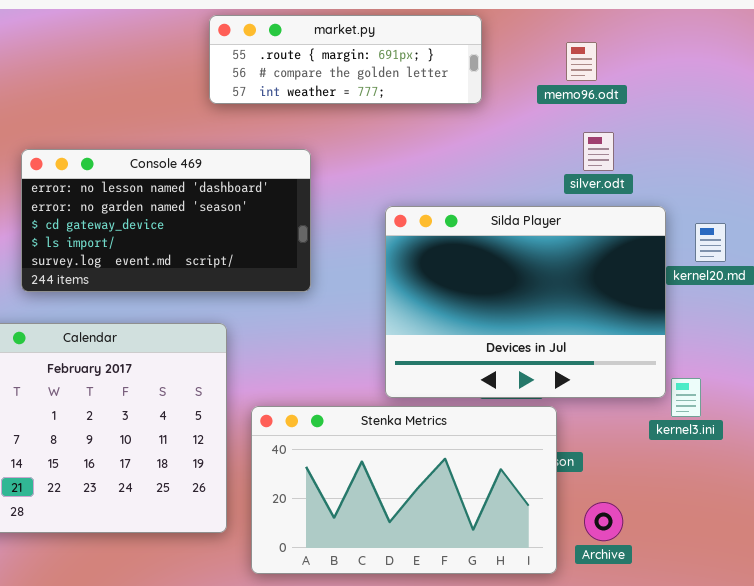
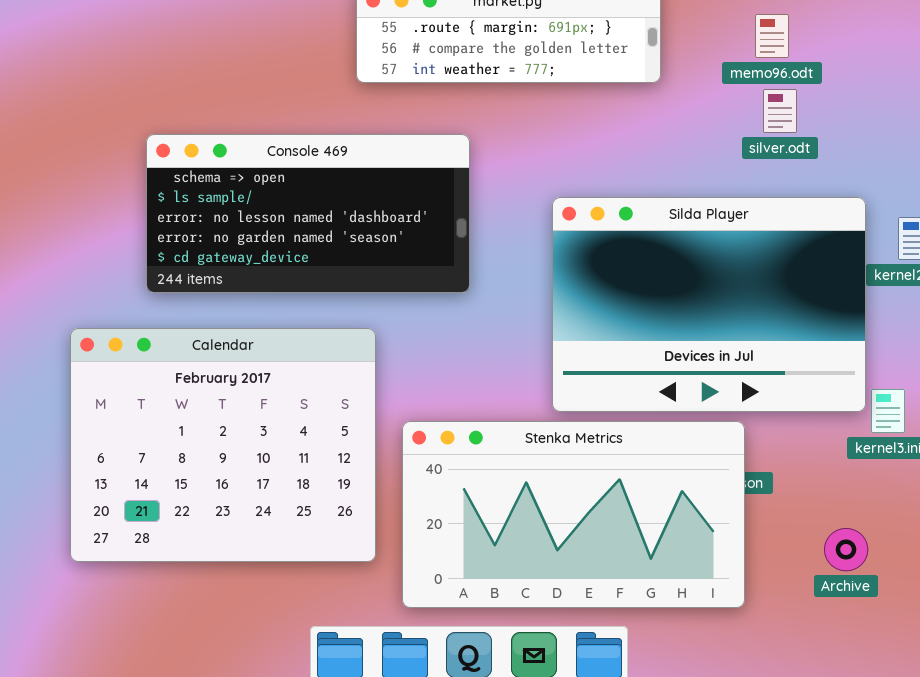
silver.odt: [583,132,614,171] -> [763,89,797,133], moved
Console 469: [21,149,311,292] -> [146,134,470,293], scrolled up 2 rows
Archive: [584,502,623,541] -> [824,528,868,571], moved

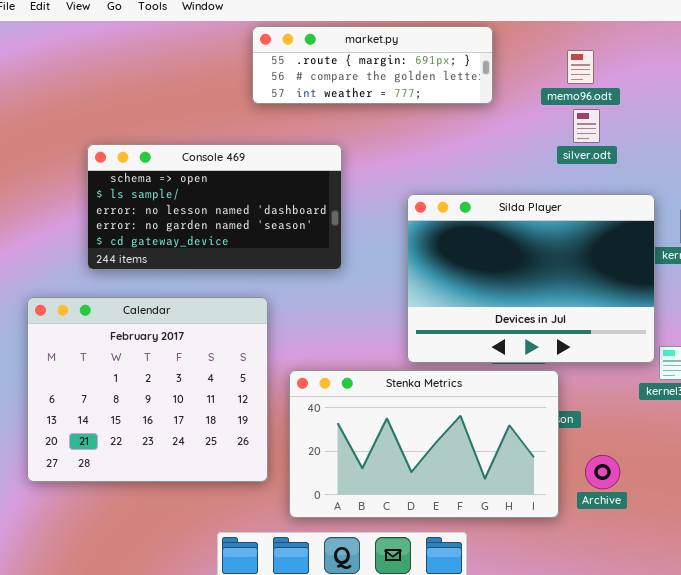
Archive: [824,528,868,571] -> [585,455,620,489], moved

